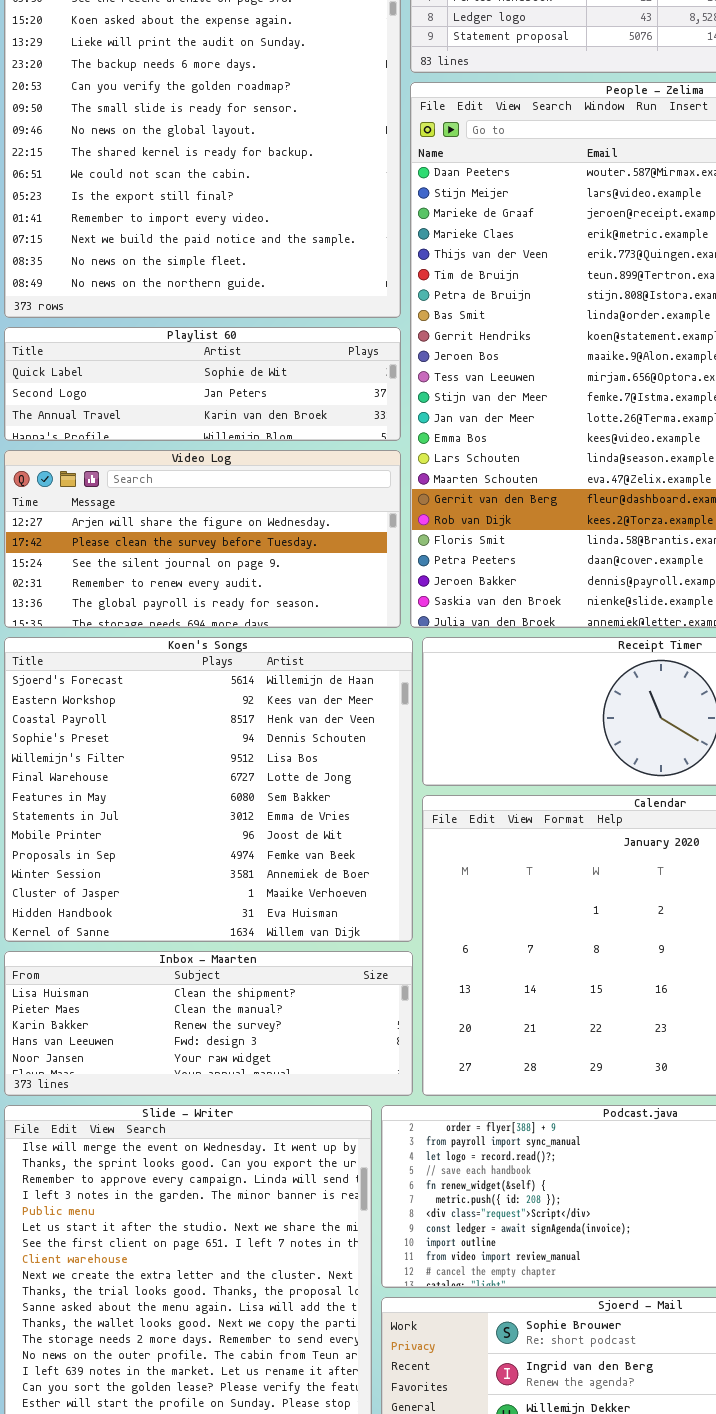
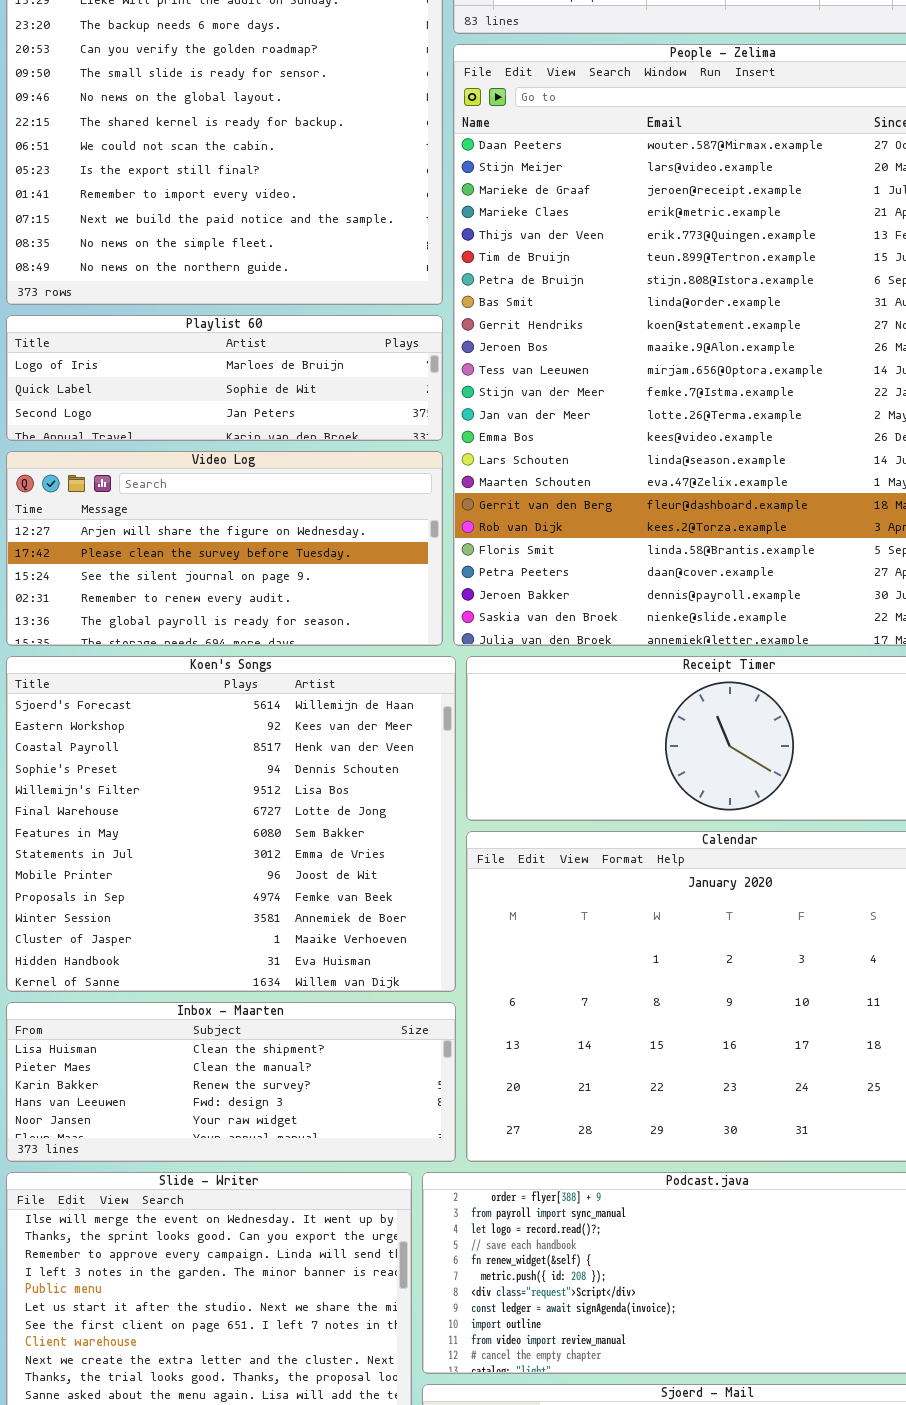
Playlist 60: [4,327,401,441] -> [6,315,443,441], scrolled up 1 row

